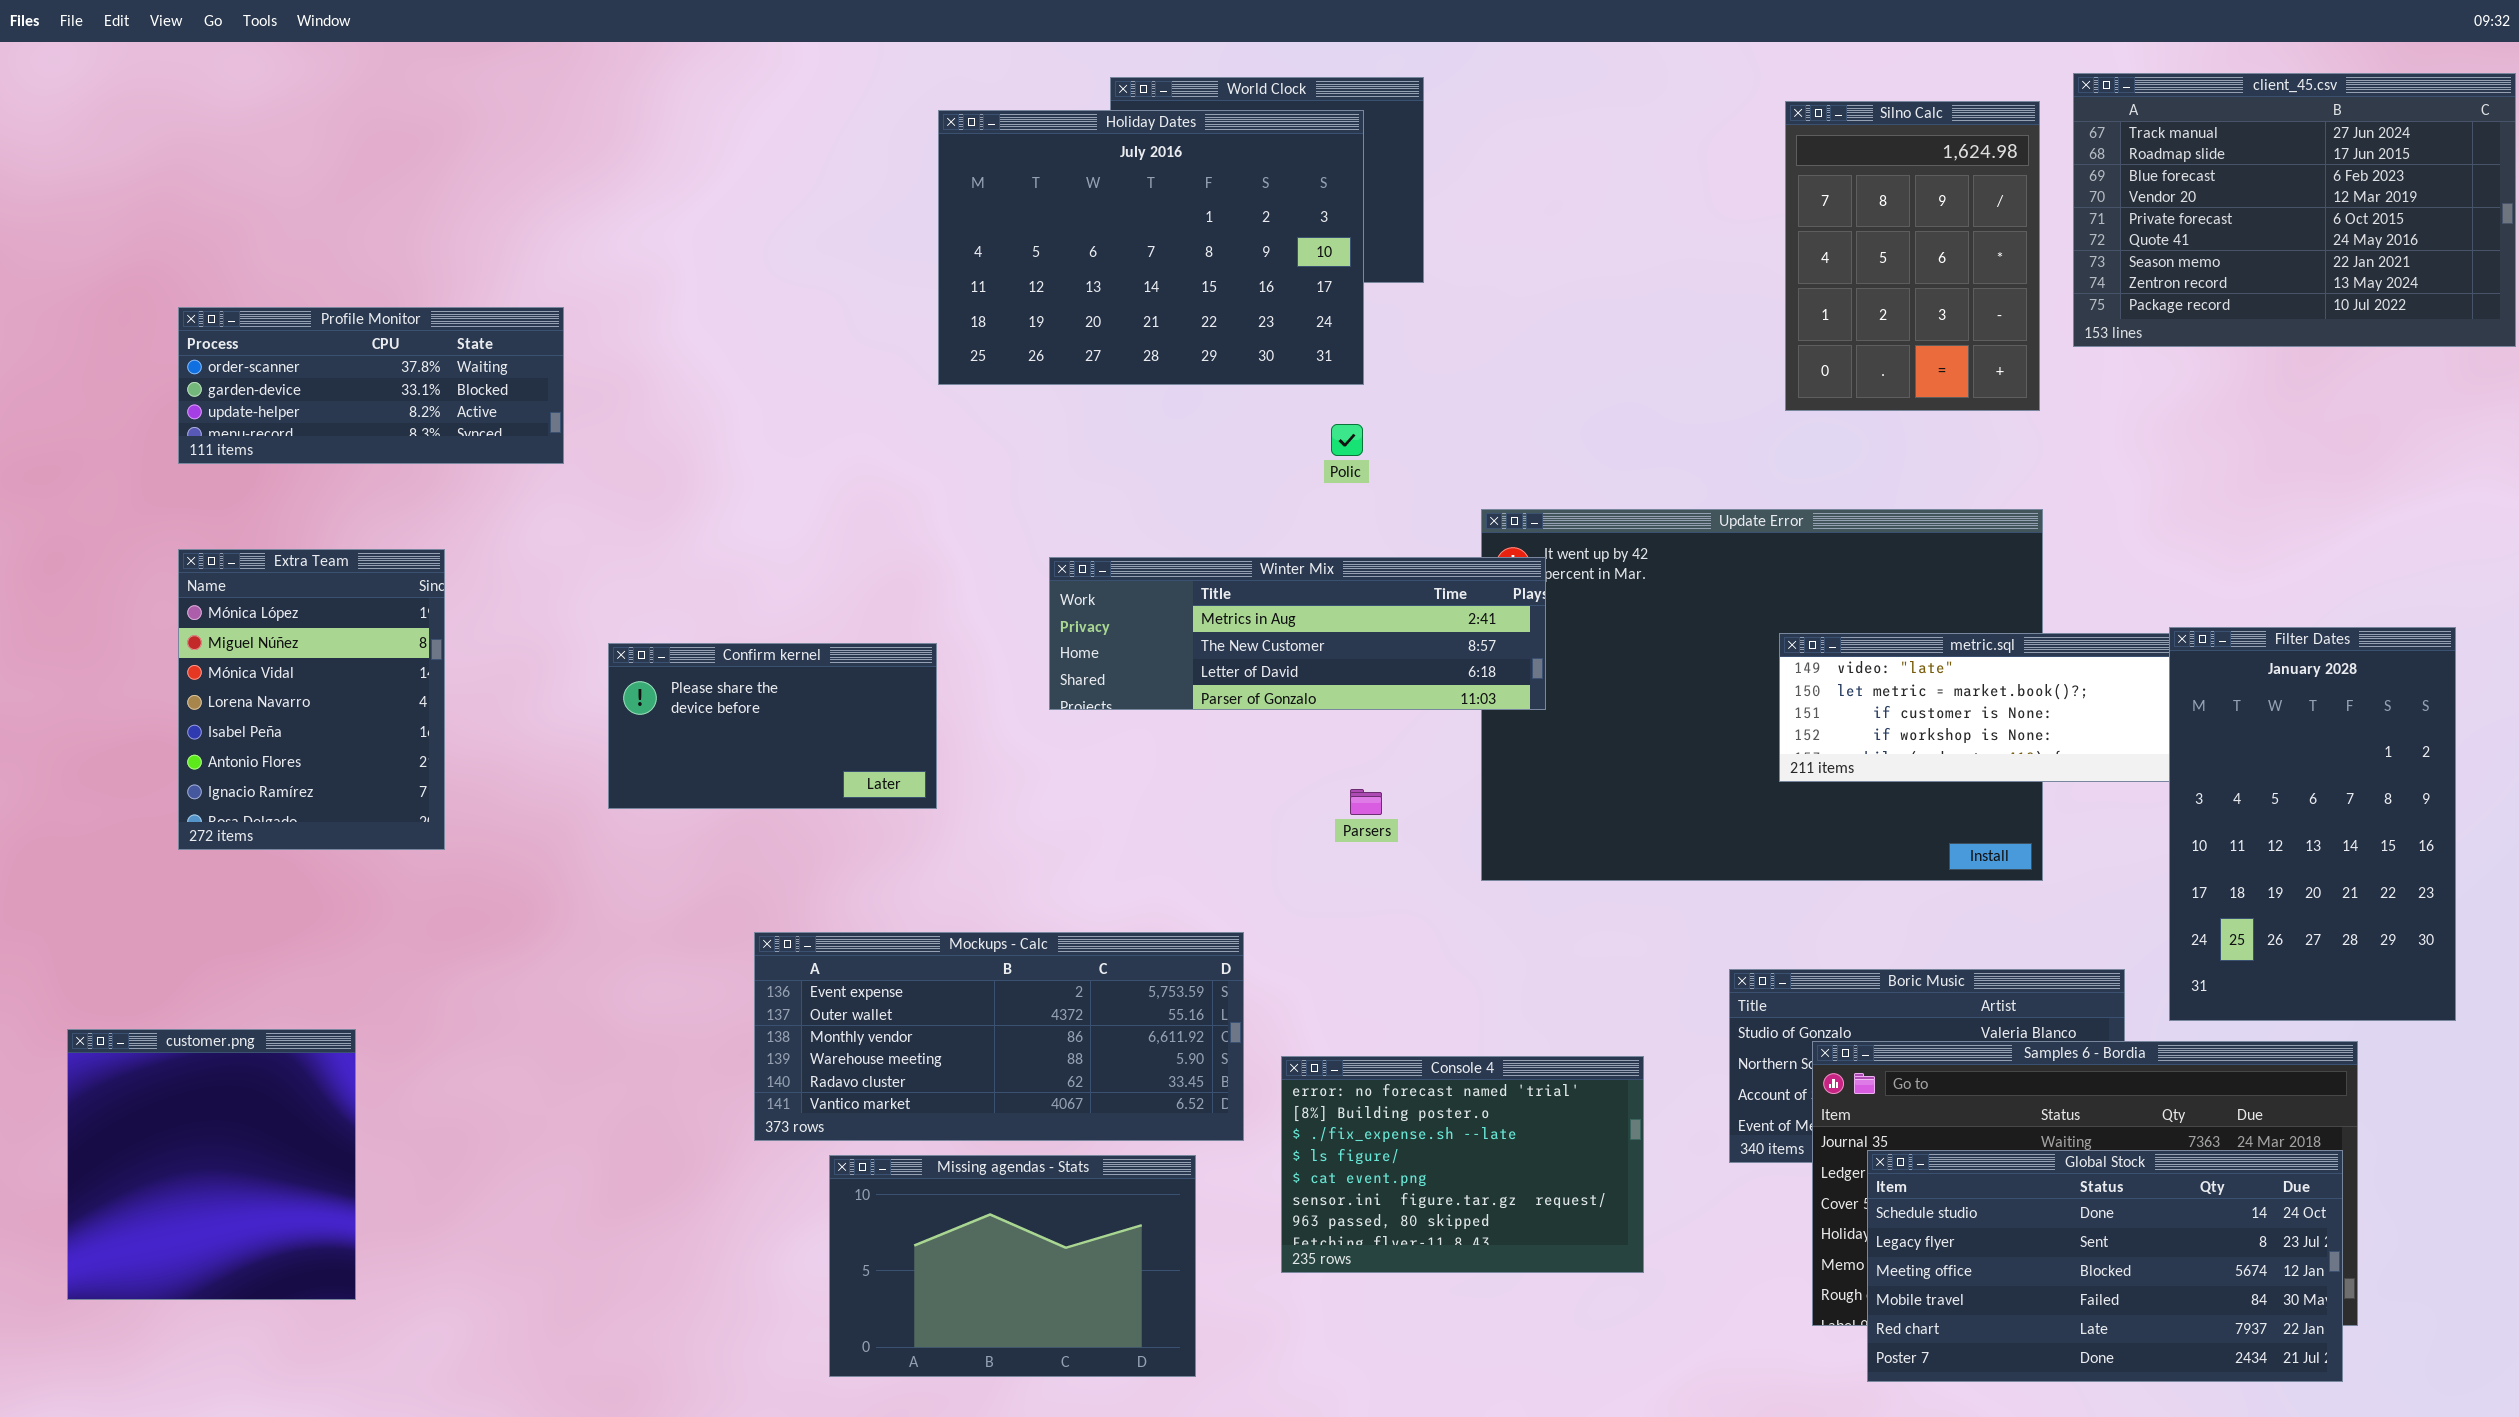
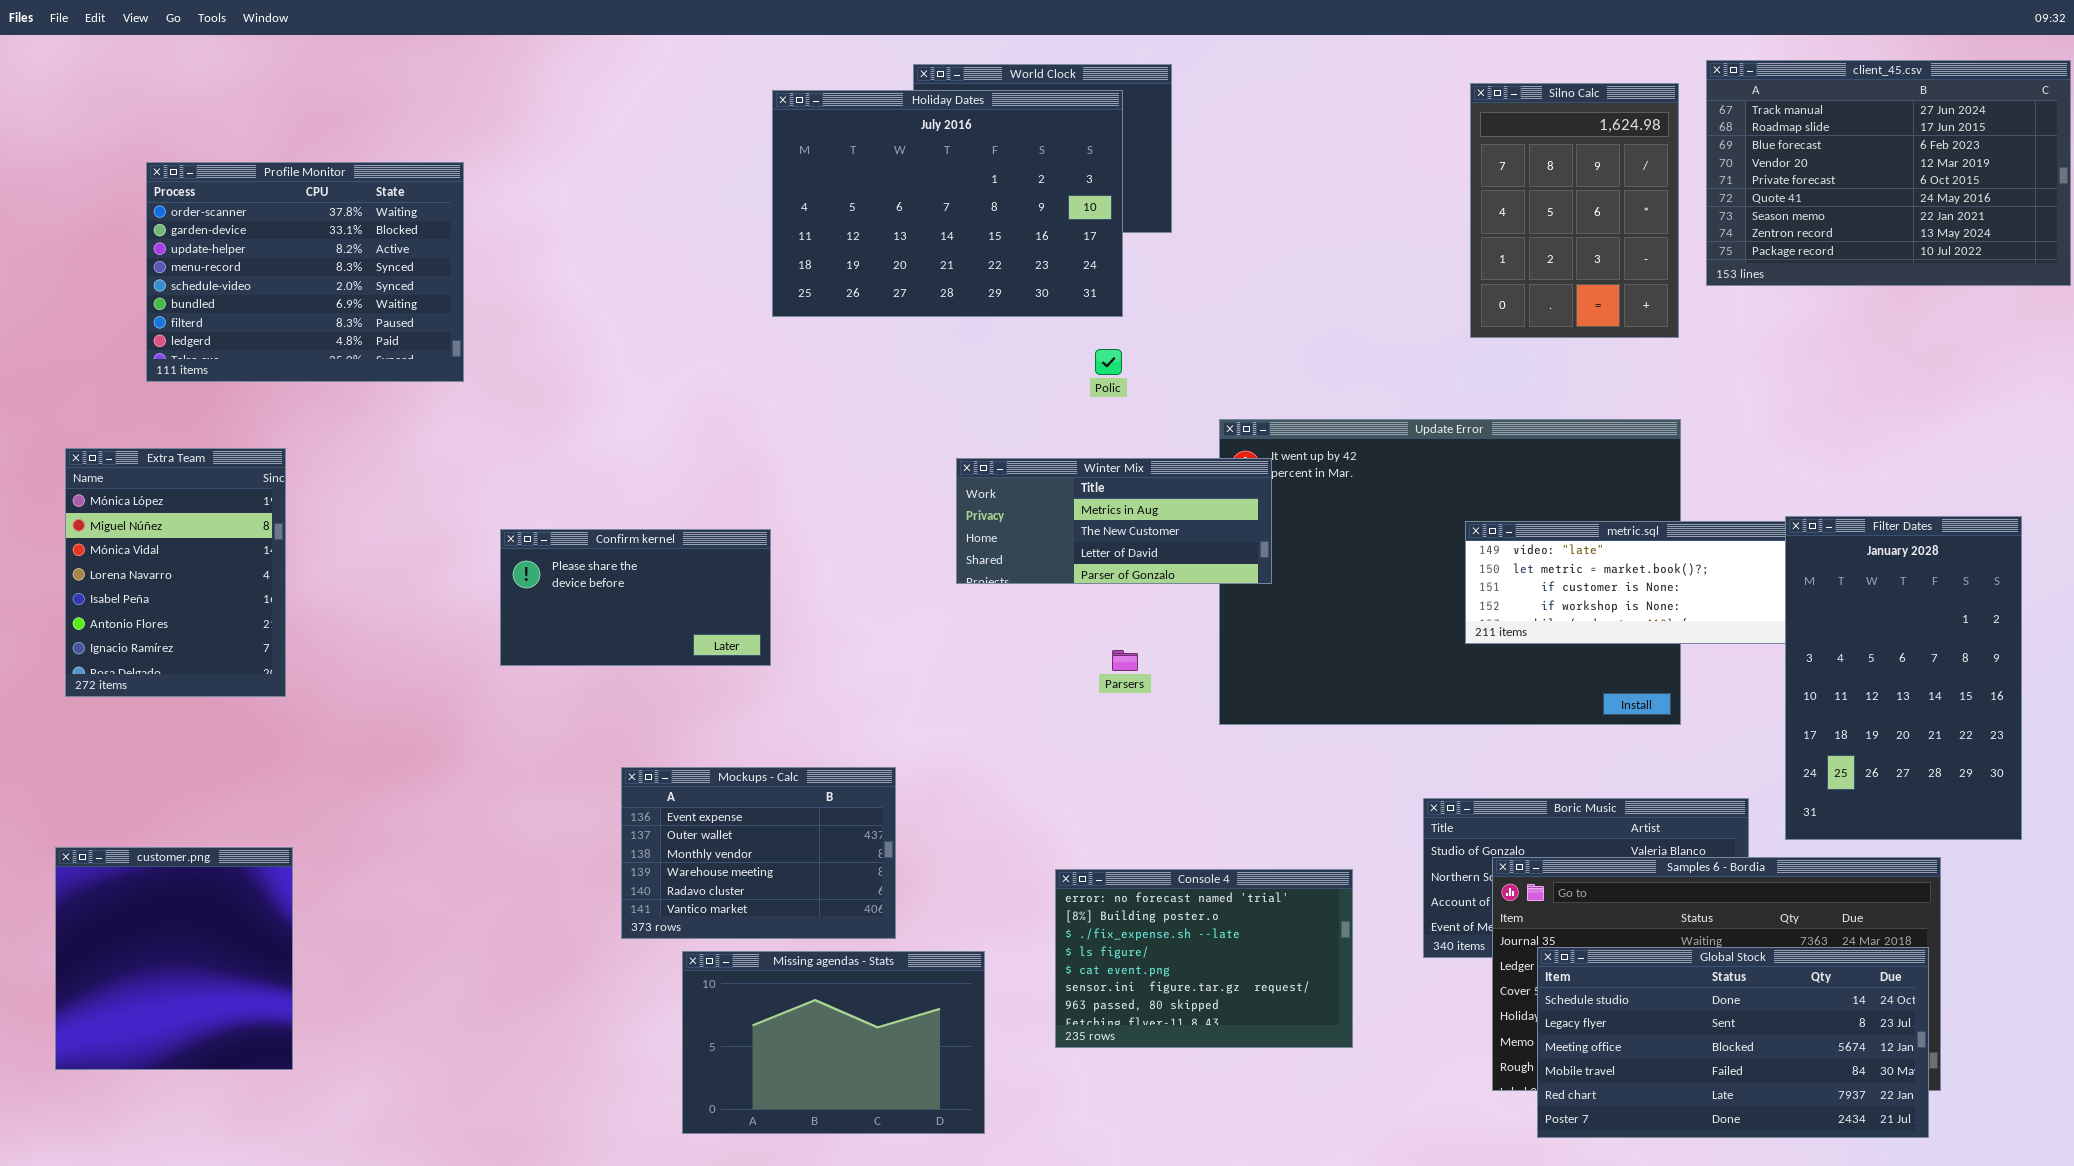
Profile Monitor: [178,307,564,464] -> [146,162,464,382], resized
Extra Team: [178,549,445,850] -> [65,448,286,697], moved
Winter Mix: [1049,557,1546,710] -> [956,458,1272,584], resized
Mockups - Calc: [754,932,1244,1141] -> [621,767,896,939], resized

